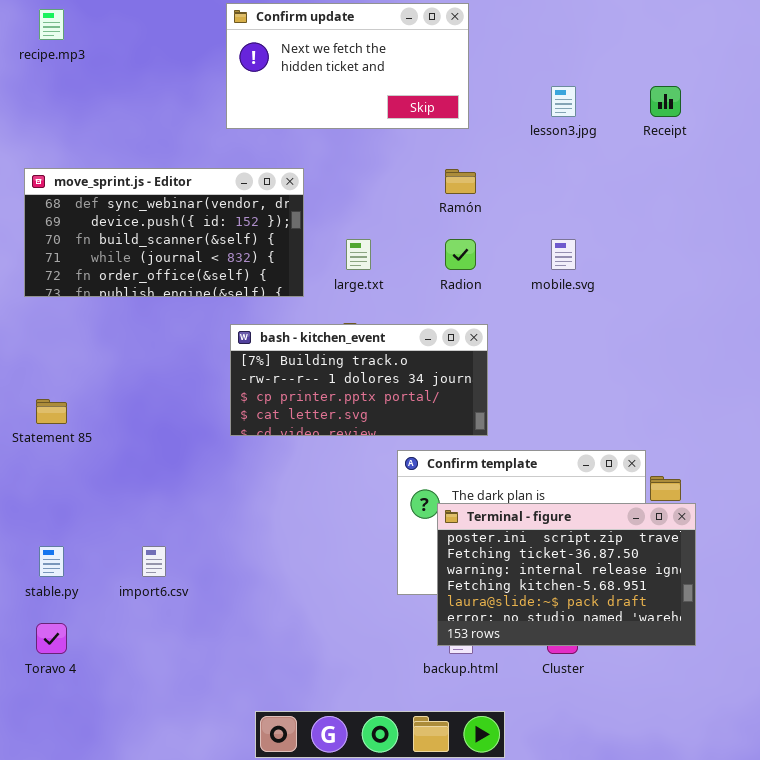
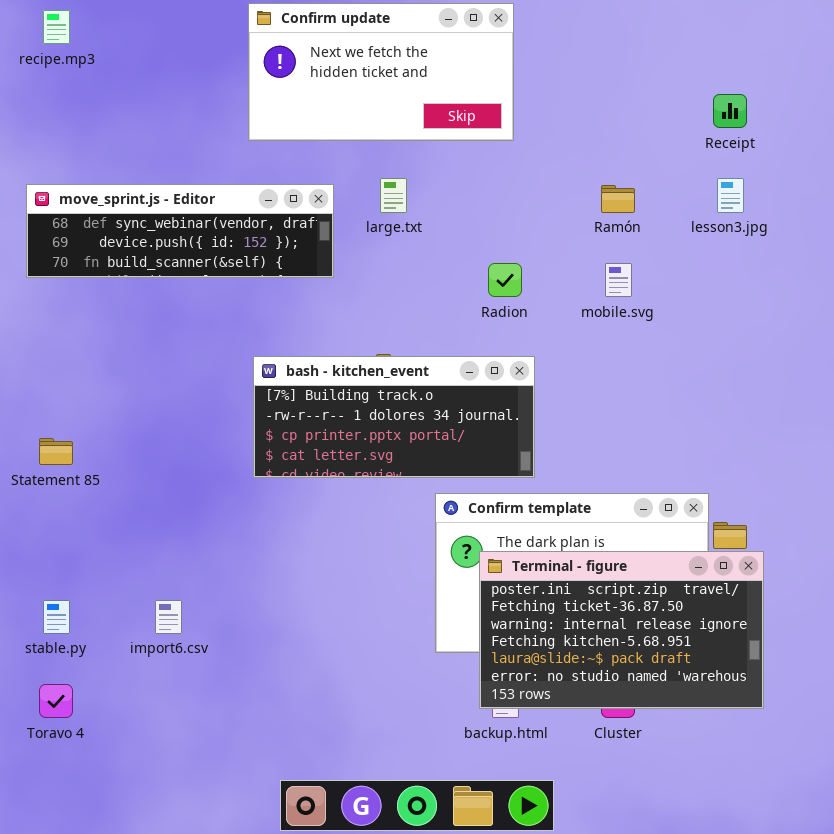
lesson3.jpg: [551,86,576,117] -> [717,178,744,213], moved
move_sprint.js - Editor: [24,168,304,297] -> [26,184,334,278], resized
Ramón: [445,169,476,194] -> [601,185,635,213], moved
large.txt: [346,239,371,270] -> [380,178,407,213], moved

